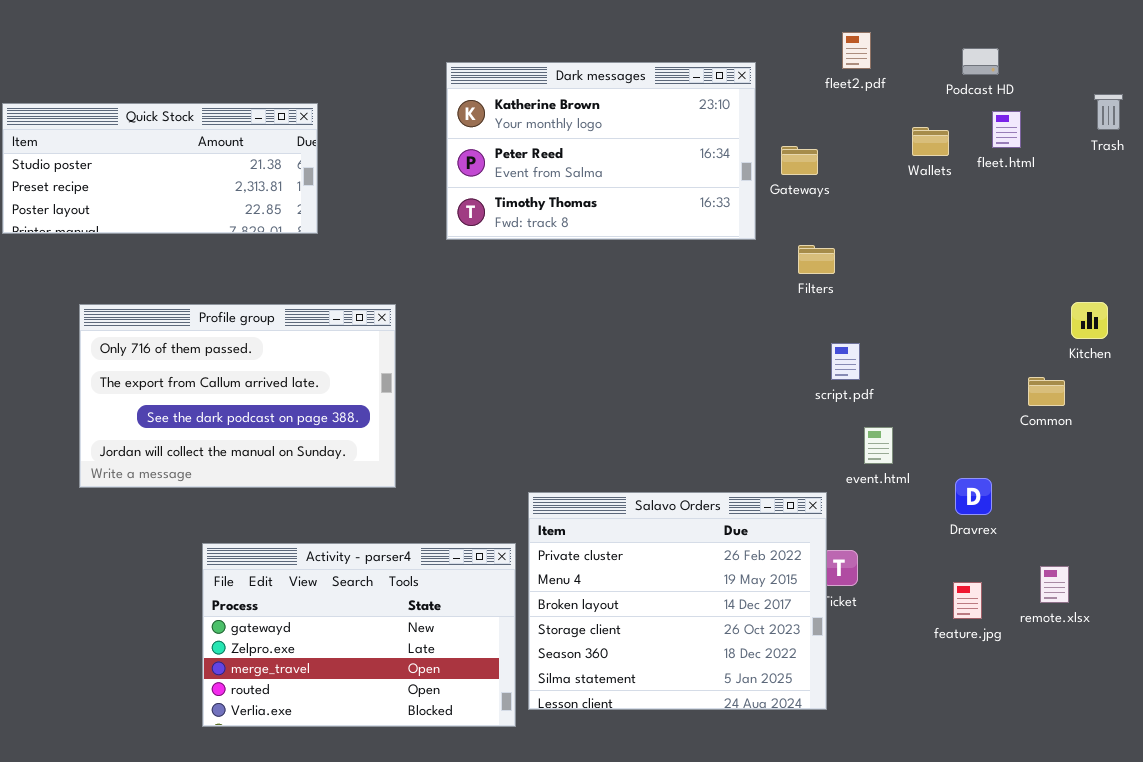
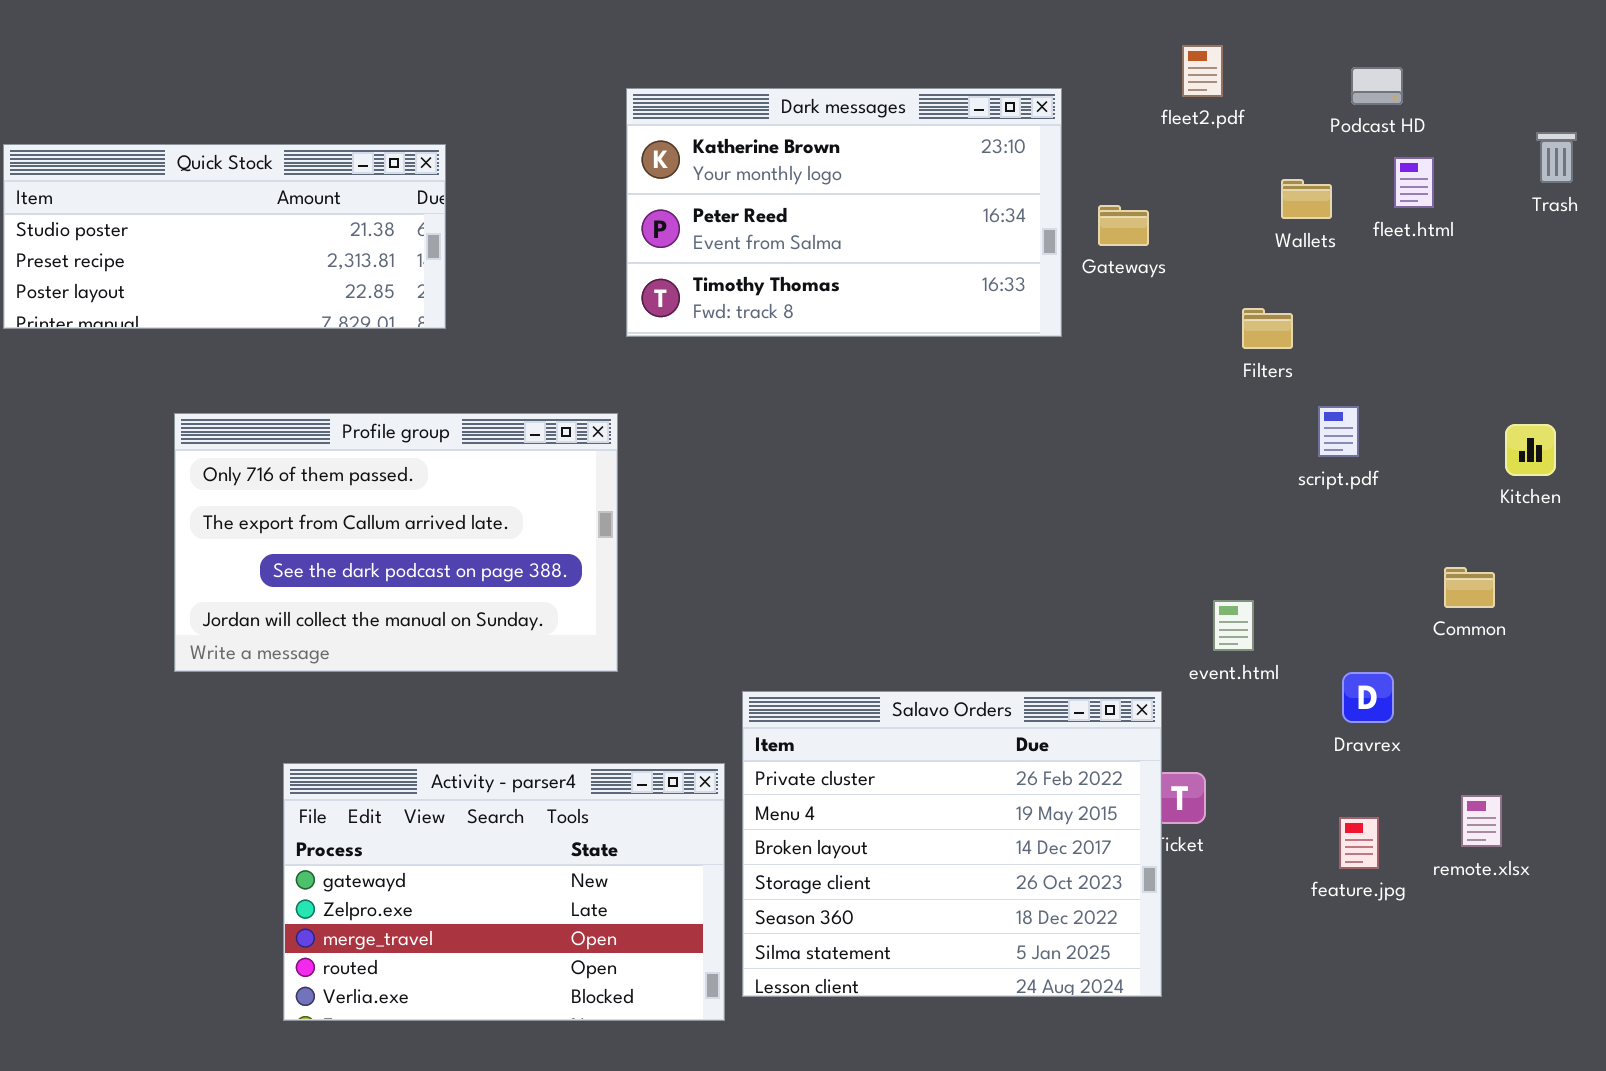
Filters: [798,245,835,274] -> [1242,308,1293,349], moved
Profile group: [79,304,396,488] -> [174,413,618,672], moved
script.pdf: [831,343,860,380] -> [1318,406,1359,457], moved
Common: [1028,377,1065,406] -> [1444,567,1495,608], moved

